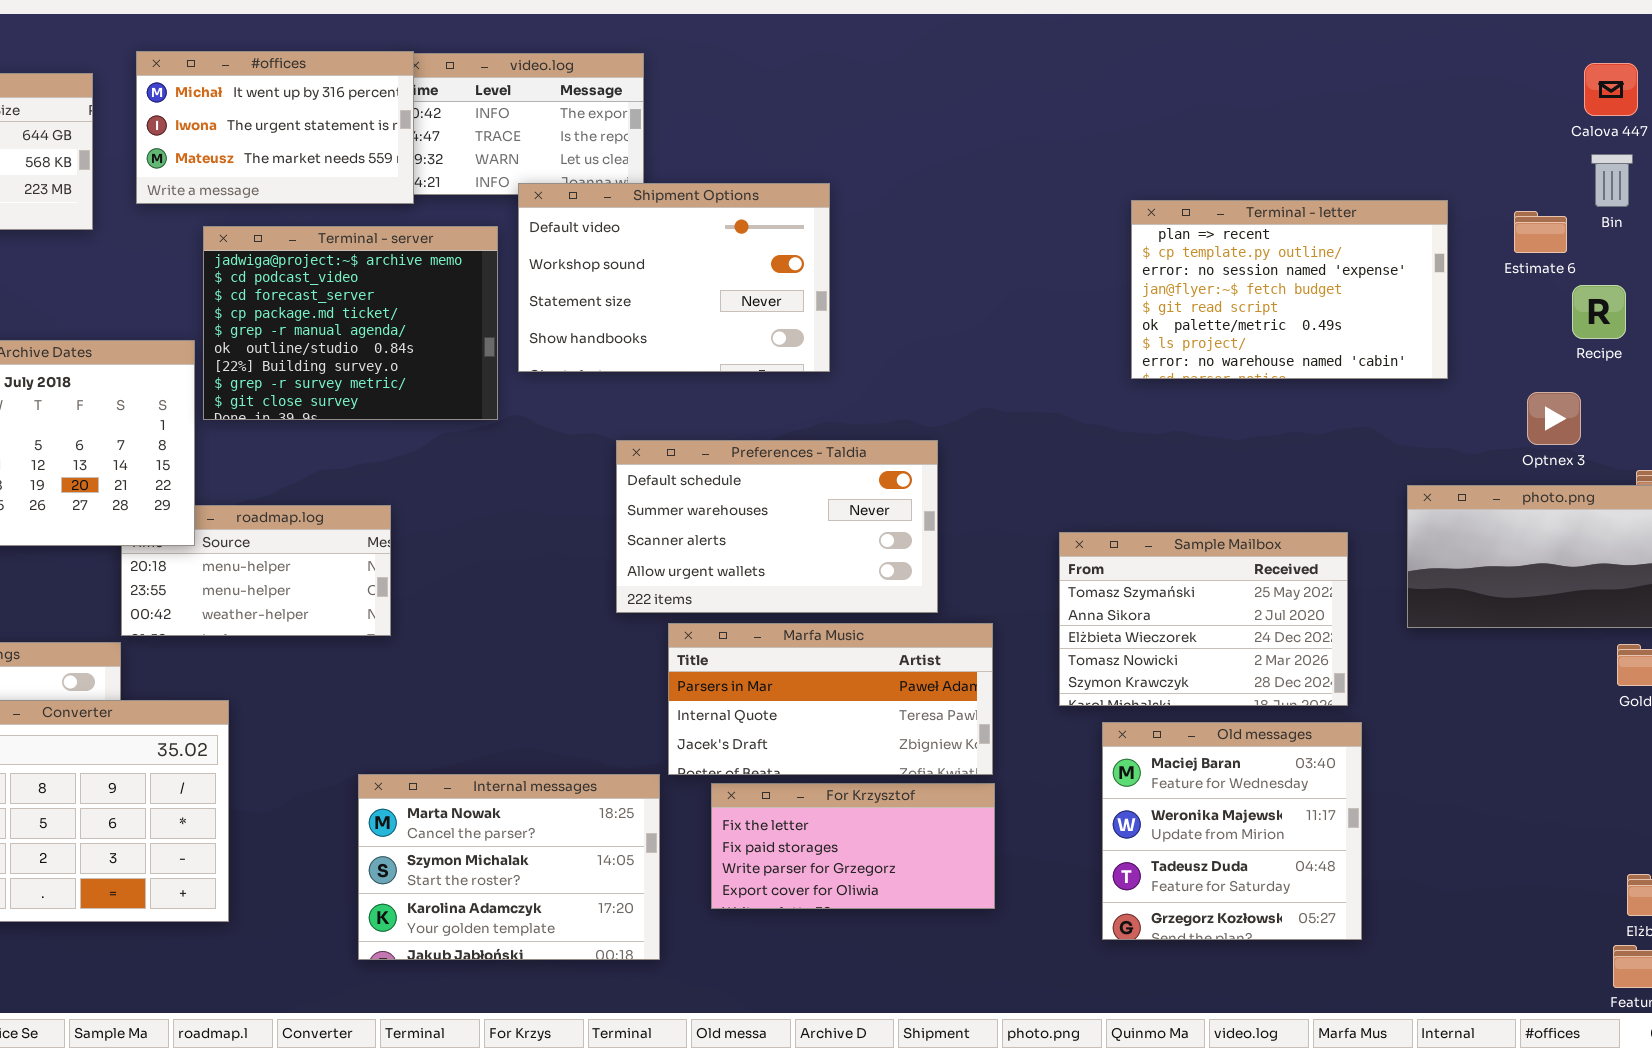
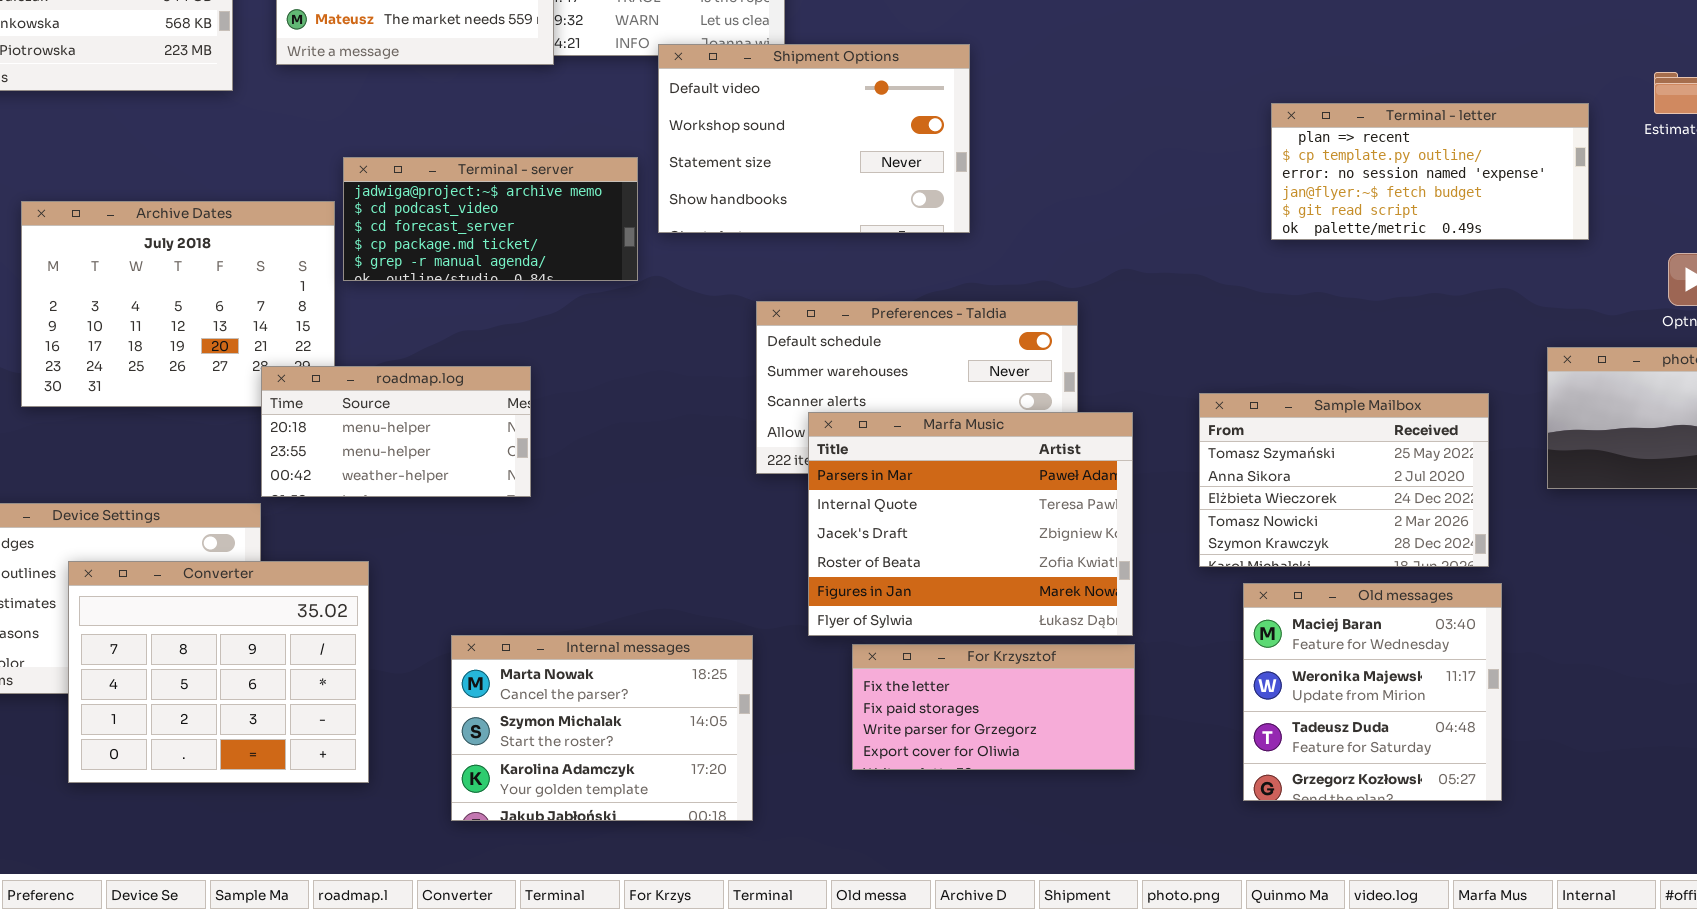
Terminal - letter: [1131,200,1448,379] -> [1271,103,1589,240], resized
Terminal - server: [203,226,498,420] -> [343,157,638,281], resized
roadmap.log: [121,505,391,636] -> [261,366,531,497], raised
Marfa Music: [668,623,993,775] -> [808,412,1133,636], resized
Internal messages: [358,774,660,960] -> [451,635,753,821], moved

